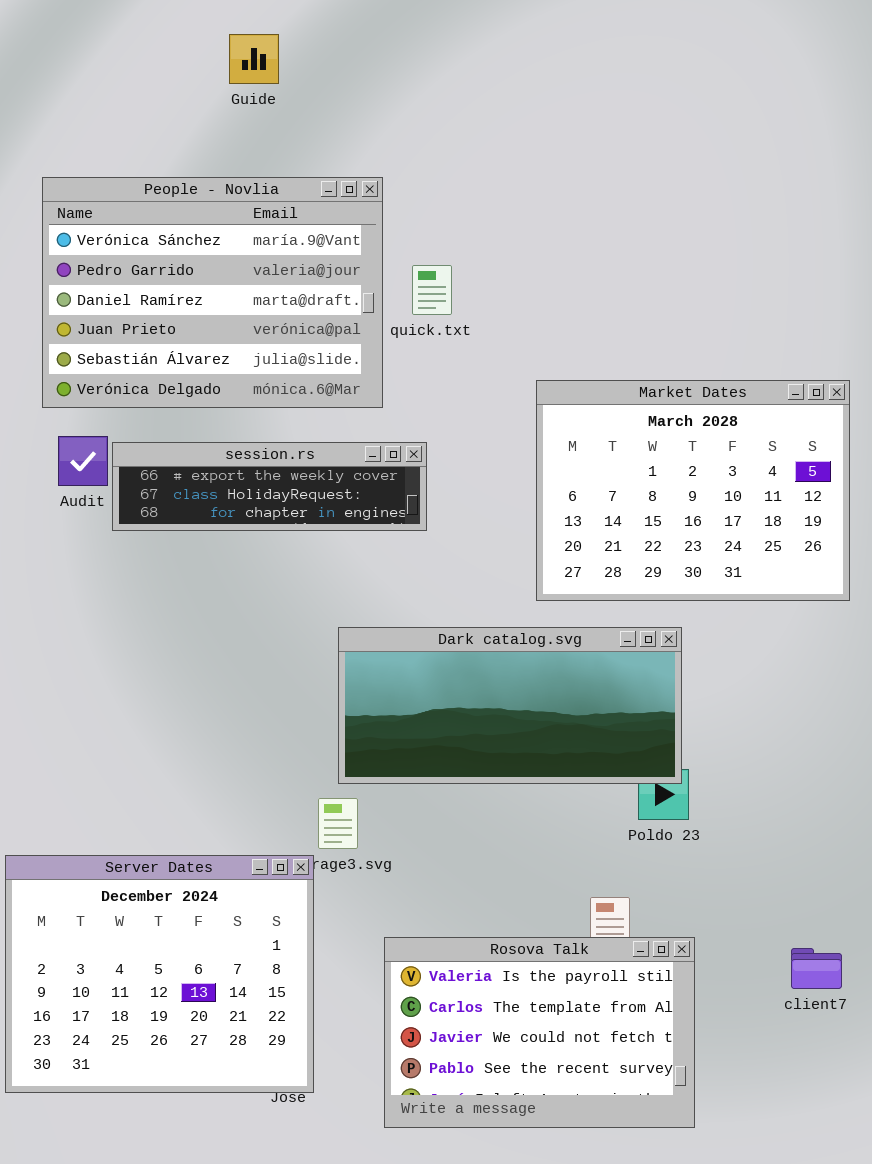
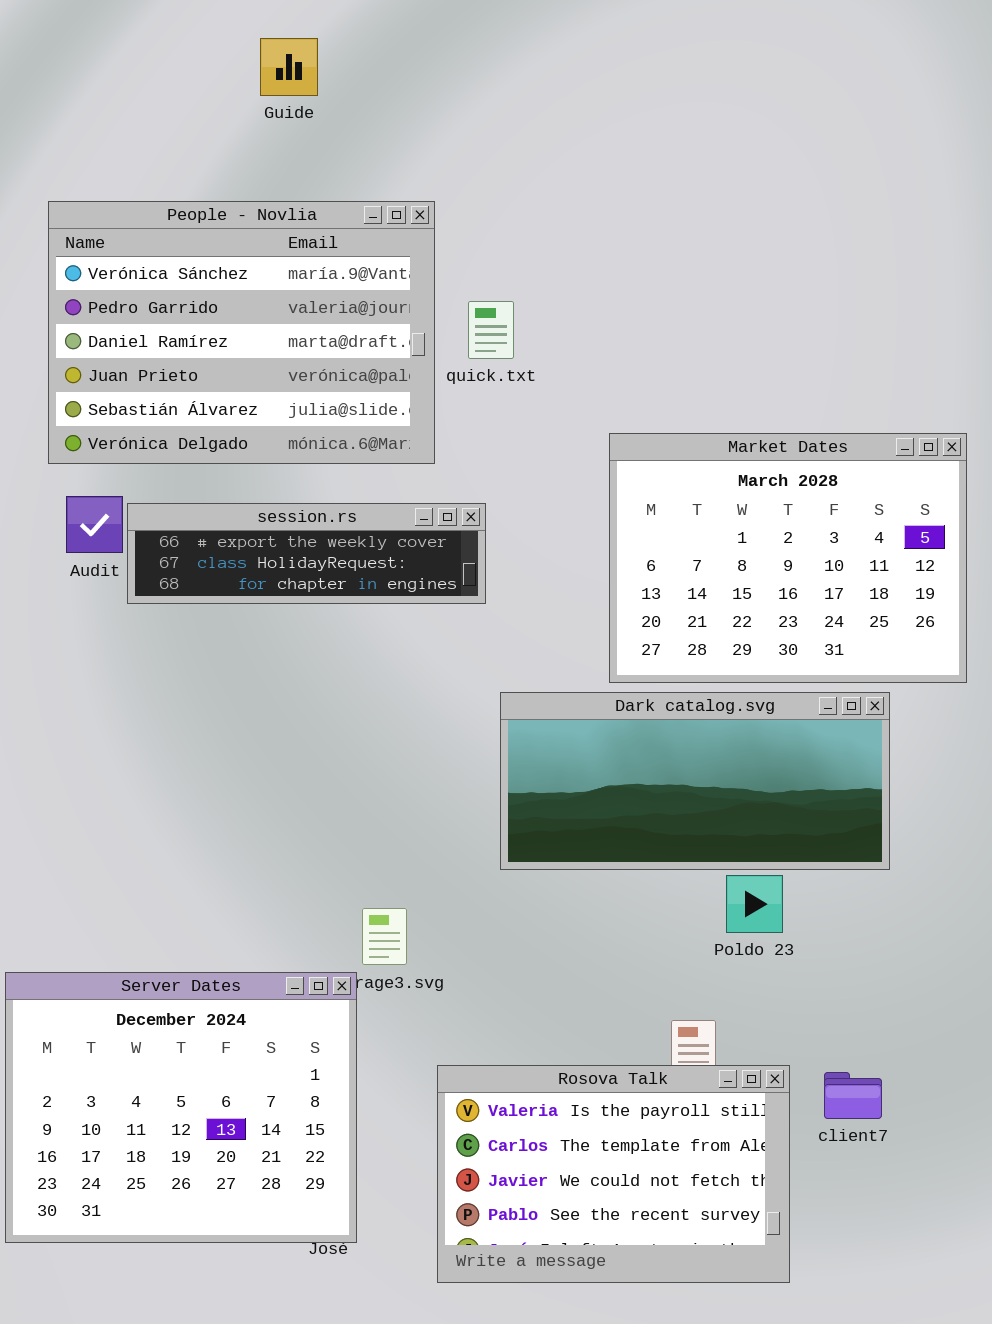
Dark catalog.svg: [338,627,682,784] -> [500,692,890,870], moved
client7: [791,948,842,989] -> [824,1072,882,1119], moved

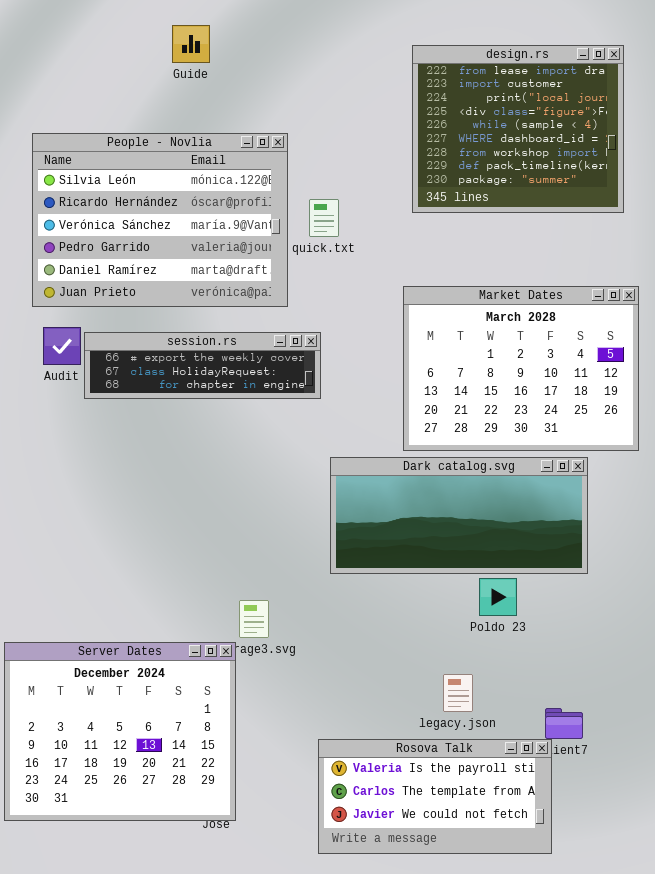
design.rs: none -> [412,45,624,213], opened
People - Novlia: [48,201,435,464] -> [32,133,288,307], scrolled up 2 rows
Rosova Talk: [437,1065,790,1283] -> [318,739,552,854], moved, resized

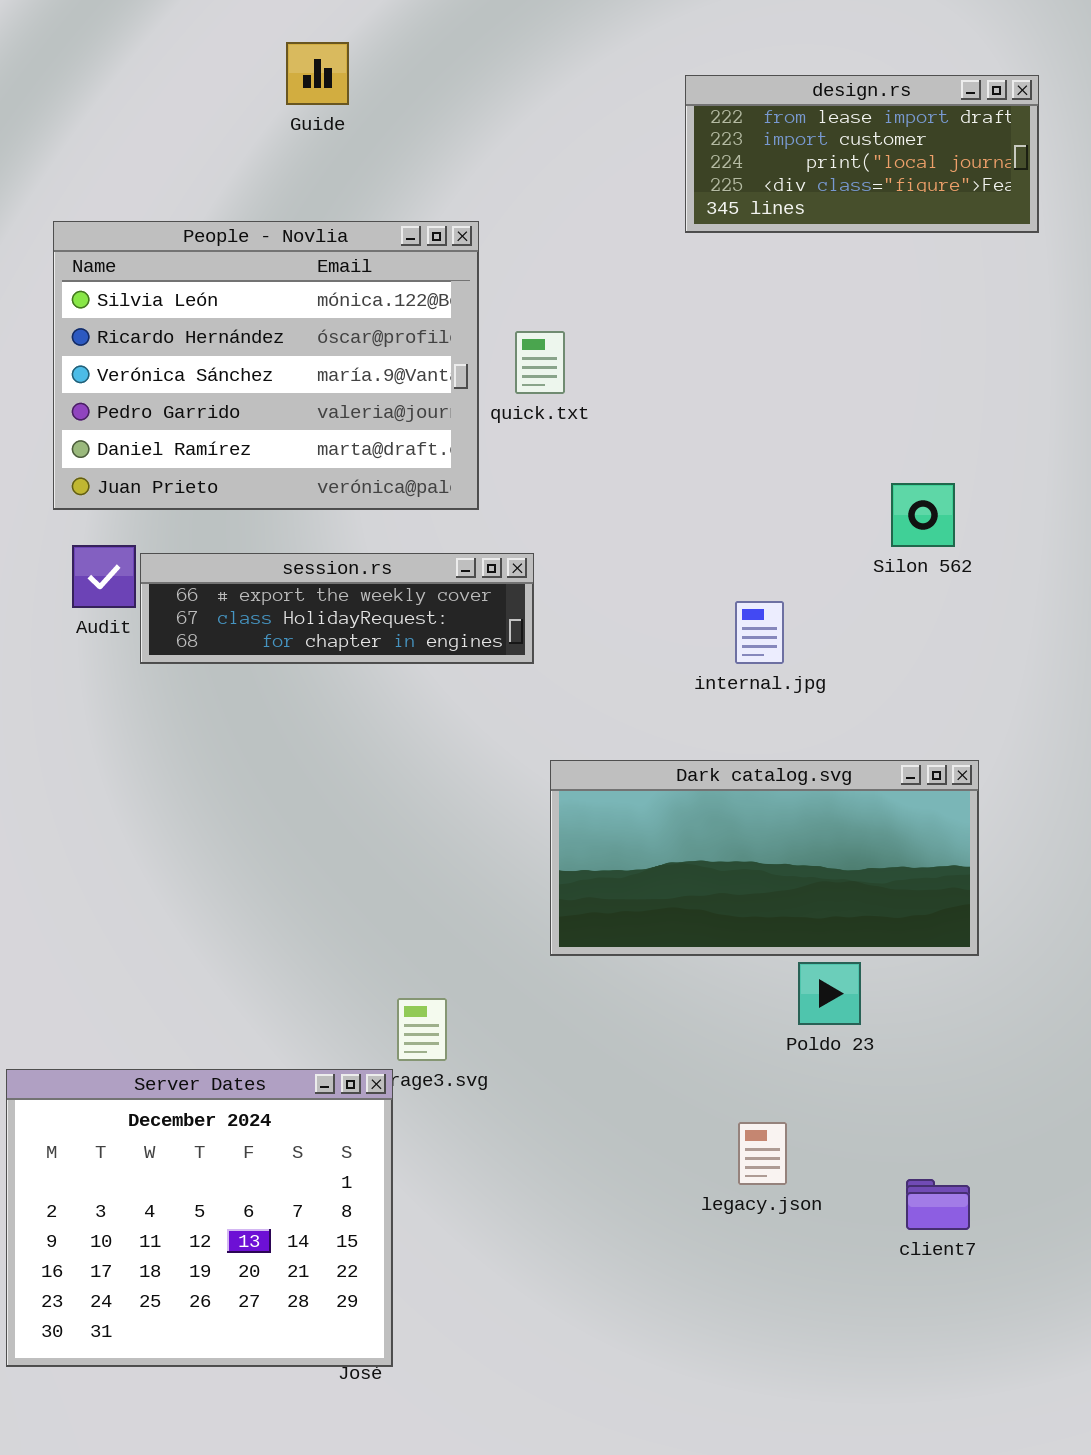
design.rs: [412,45,624,213] -> [685,75,1039,233], resized
Market Dates: [403,286,639,451] -> none, closed
Rosova Talk: [318,739,552,854] -> none, closed

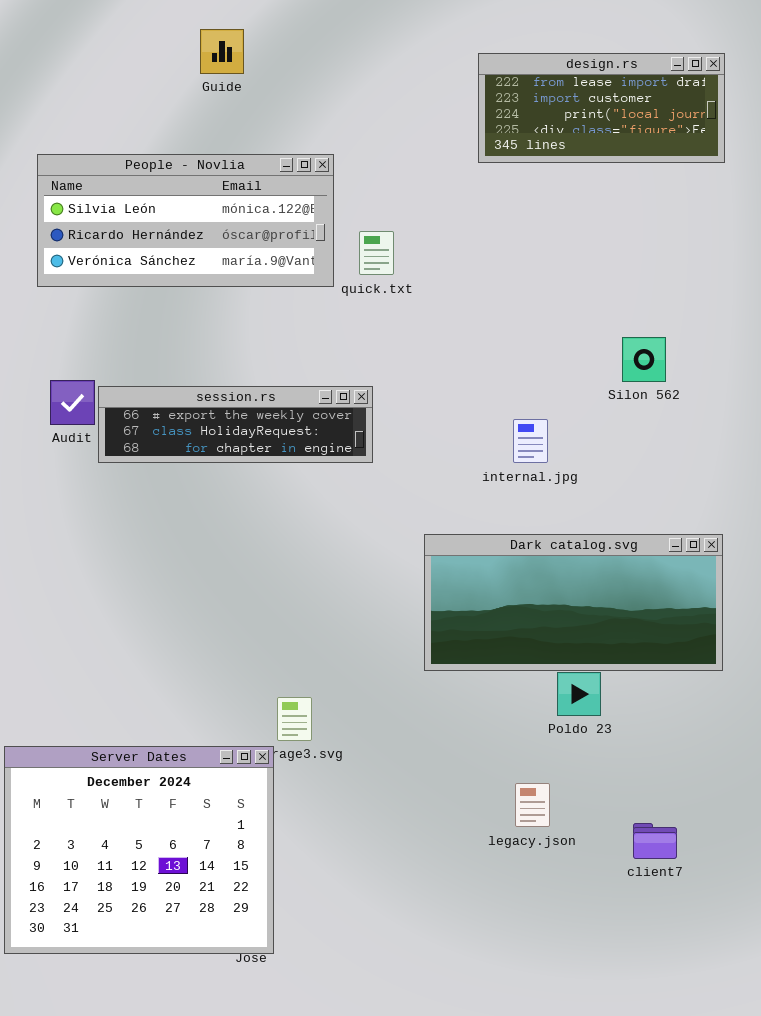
People - Novlia: [53,221,479,510] -> [37,154,334,287], resized
Dark catalog.svg: [550,760,979,956] -> [424,534,723,671], moved

